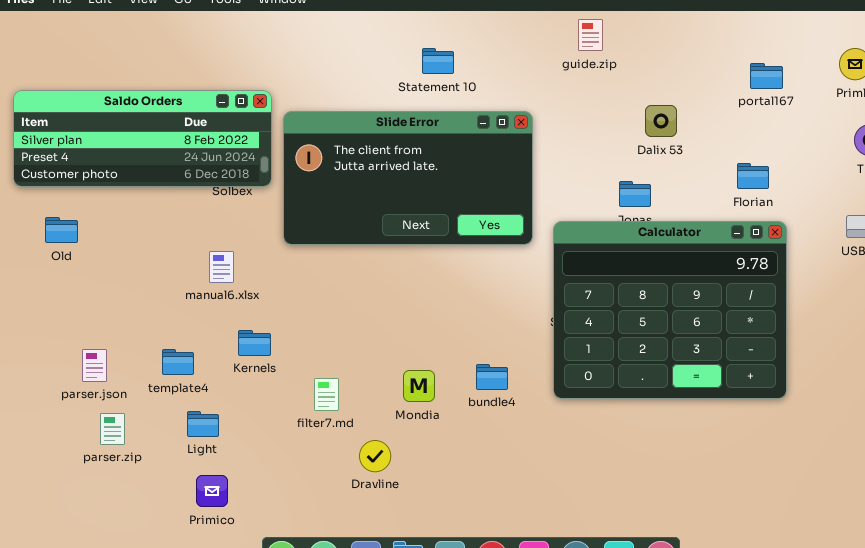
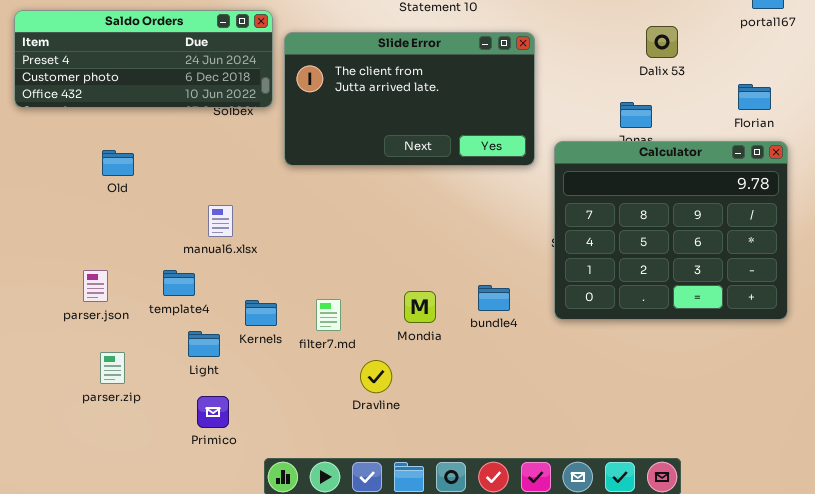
Saldo Orders: [13,90,272,187] -> [14,10,273,108], scrolled down 1 row
Old: [45,217,78,243] -> [102,150,134,176], moved
manual6.xlsx: [209,251,234,283] -> [208,205,233,237], moved
Kernels: [238,330,271,356] -> [245,300,277,326], moved
parser.zip: [100,413,125,445] -> [100,352,125,384], moved

